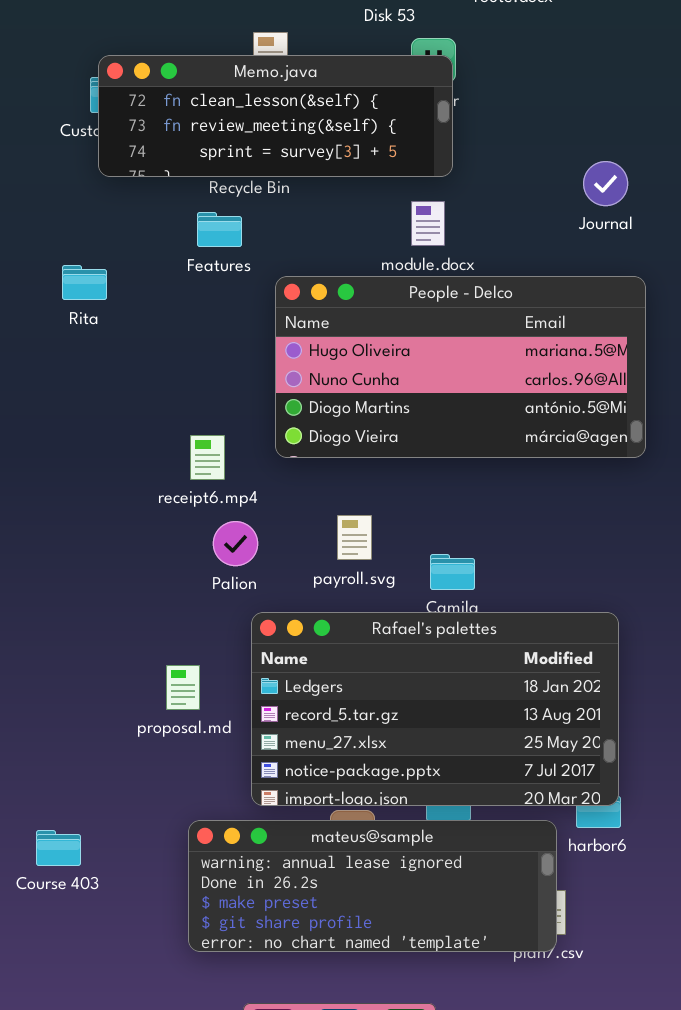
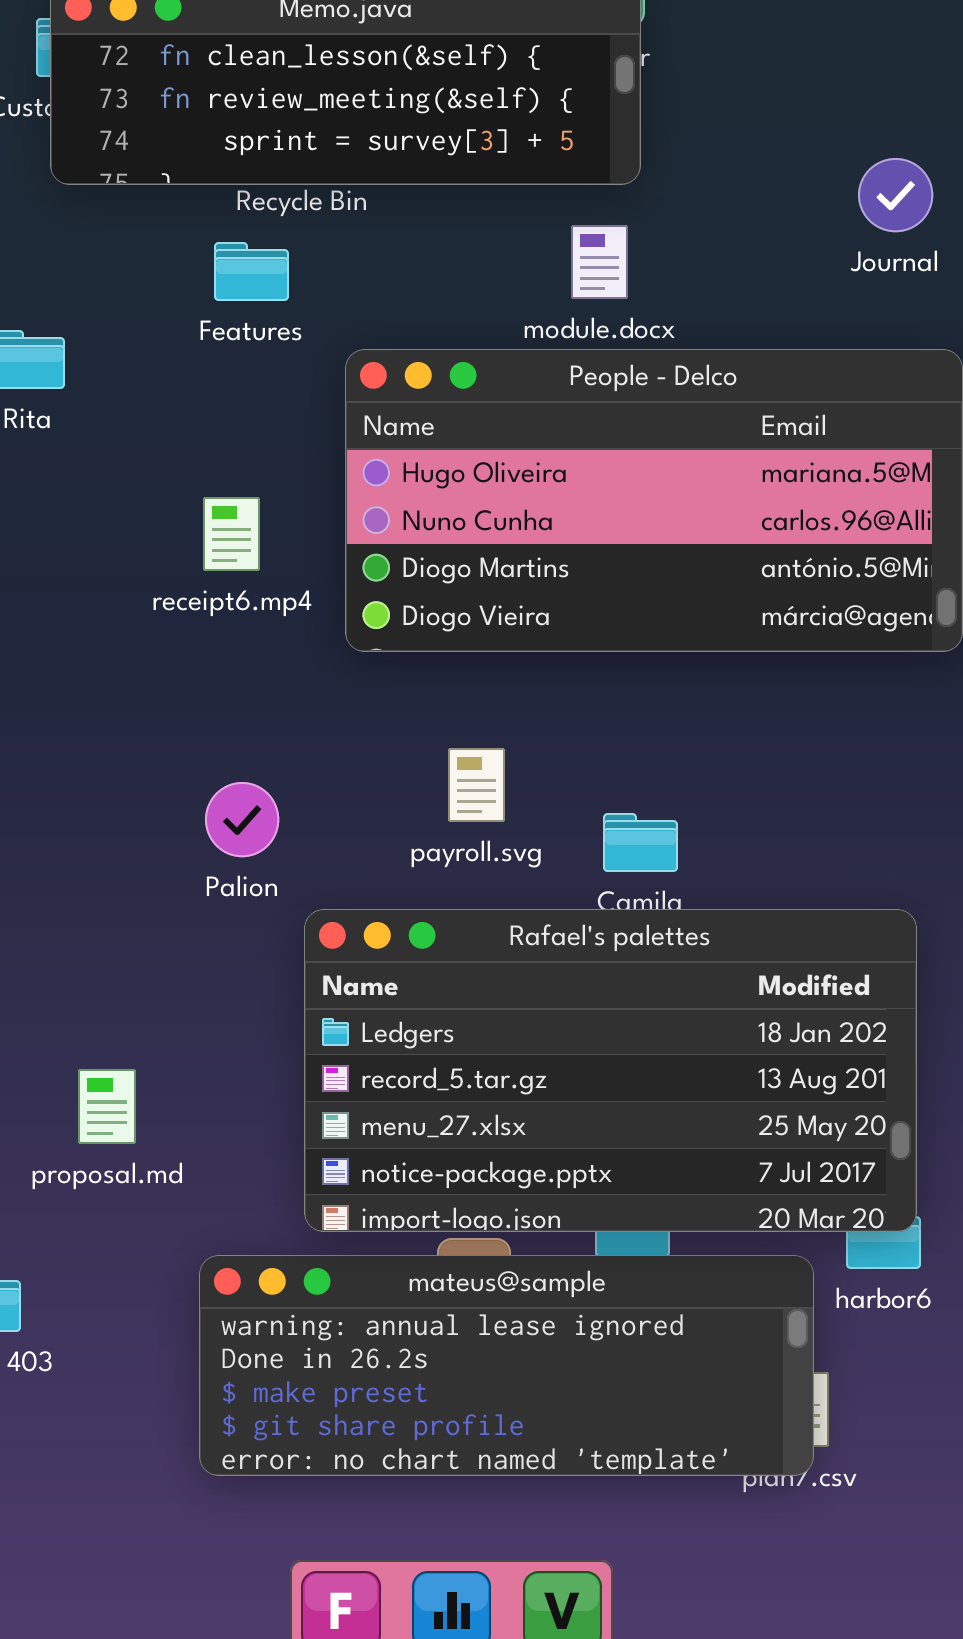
receipt6.mp4: [190,435,225,480] -> [203,497,260,571], moved
Palion: [213,521,258,566] -> [205,782,279,857], moved
proposal.md: [166,665,200,710] -> [78,1069,136,1144], moved

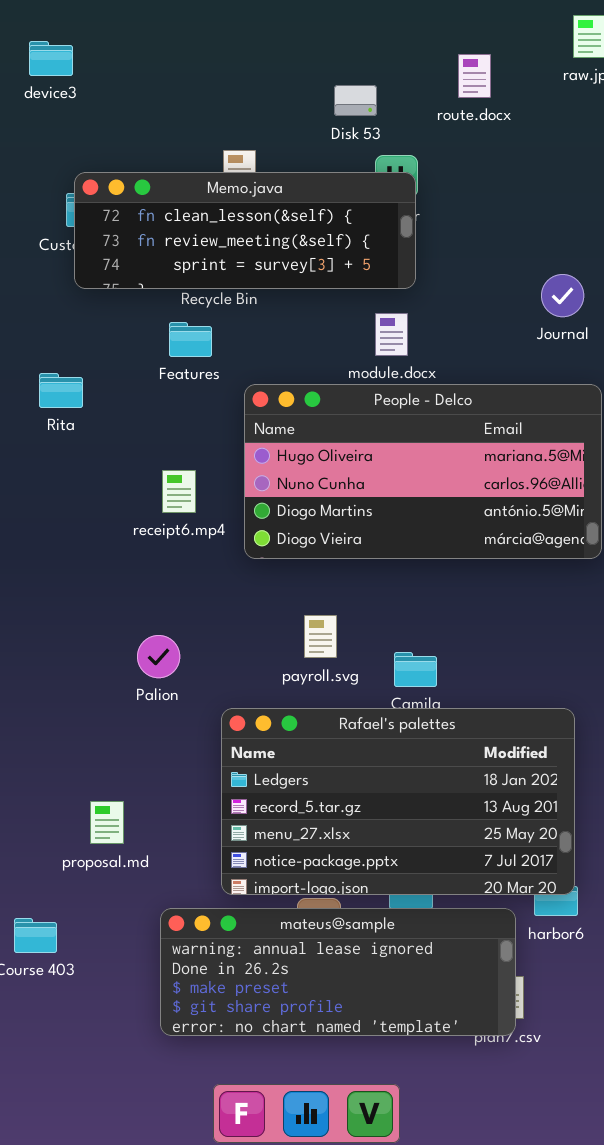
Palion: [205,782,279,857] -> [137,635,180,678], moved

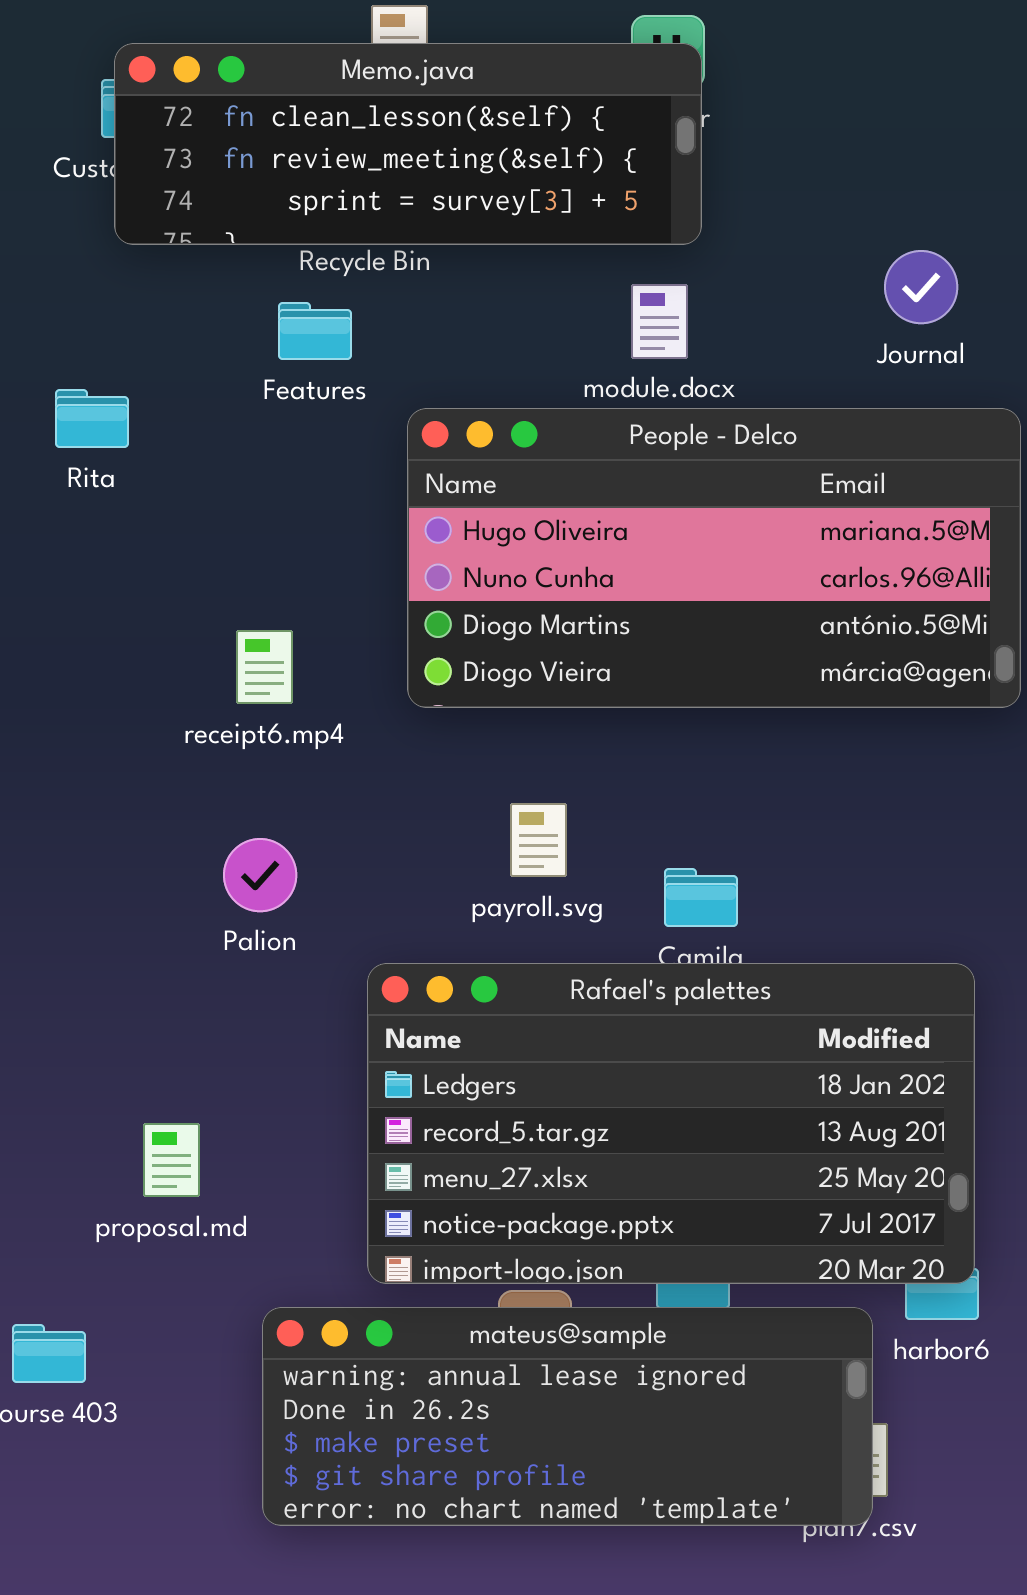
Journal: [541,274,584,317] -> [884,250,958,324], moved
receipt6.mp4: [162,470,196,513] -> [236,630,293,704], moved

